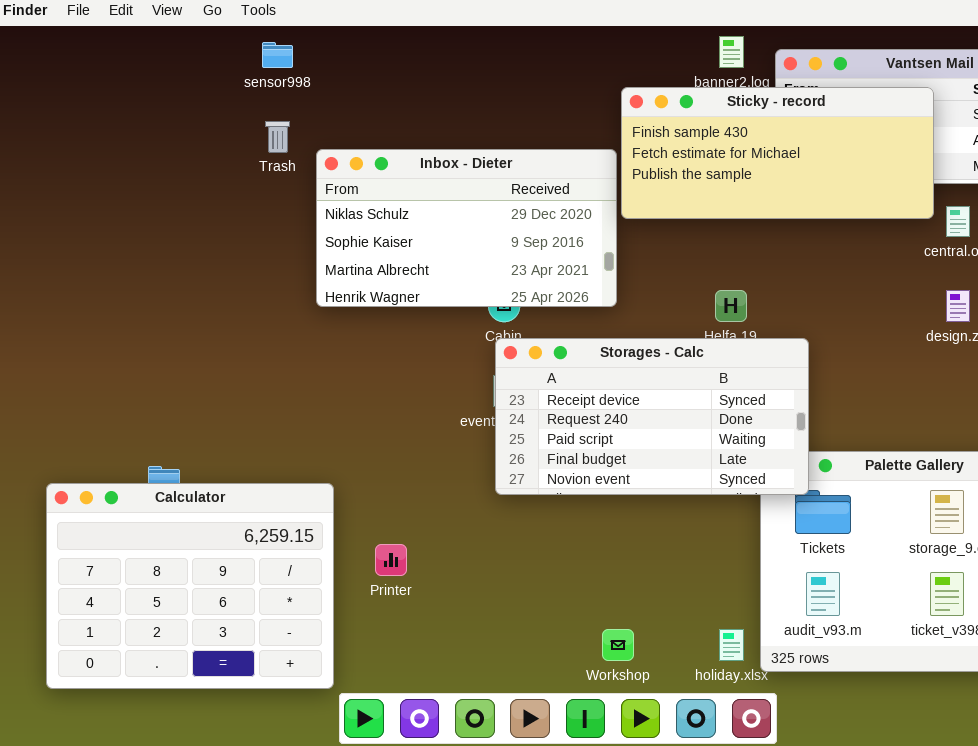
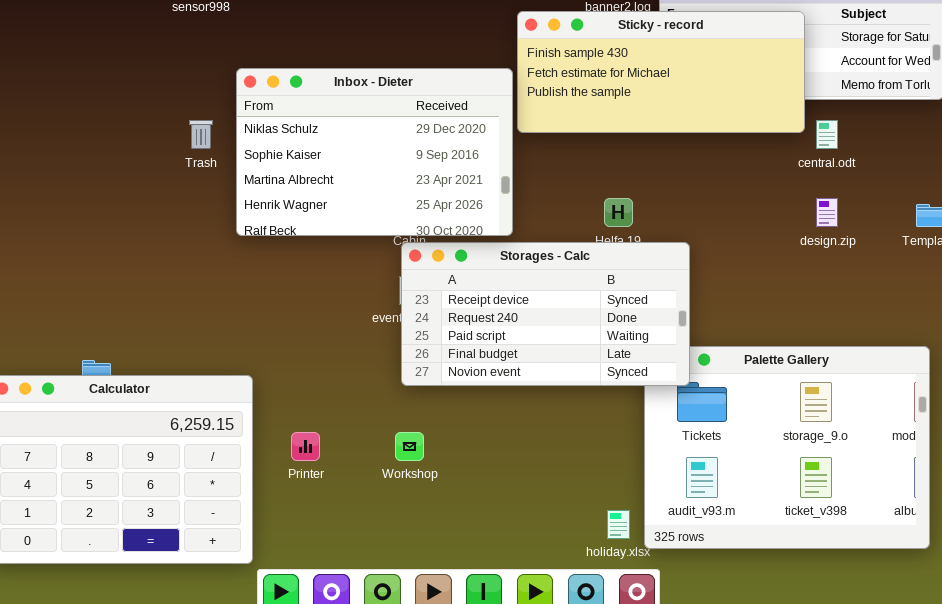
Trash: [265,121,290,153] -> [189,120,213,149], moved
Inbox - Dieter: [316,149,617,307] -> [236,68,513,236], resized
Workshop: [602,629,634,661] -> [395,432,424,461], moved

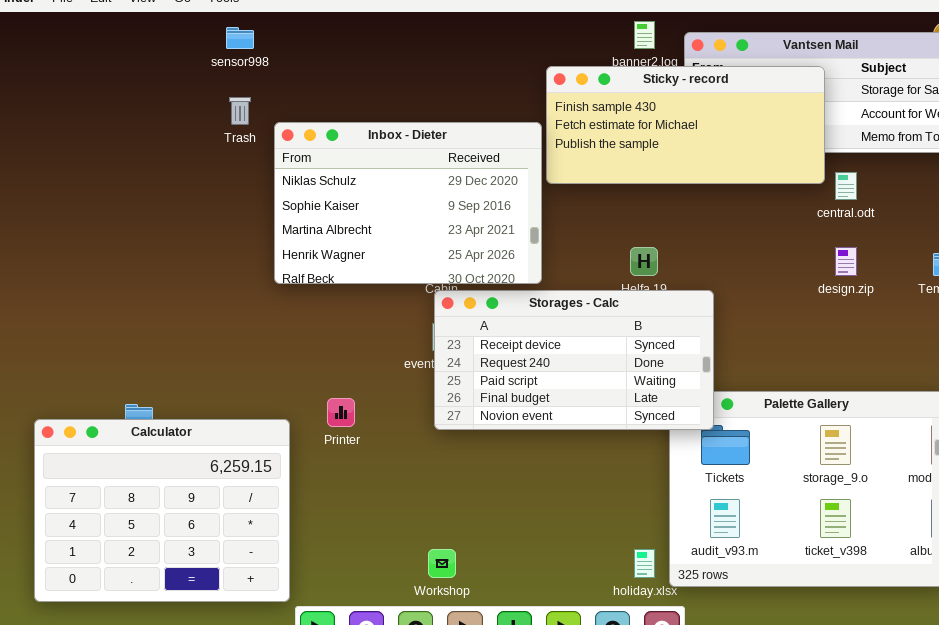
Trash: [189,120,213,149] -> [229,97,251,125], moved
Printer: [291,432,320,461] -> [327,398,355,427], moved
Workshop: [395,432,424,461] -> [428,549,456,578], moved

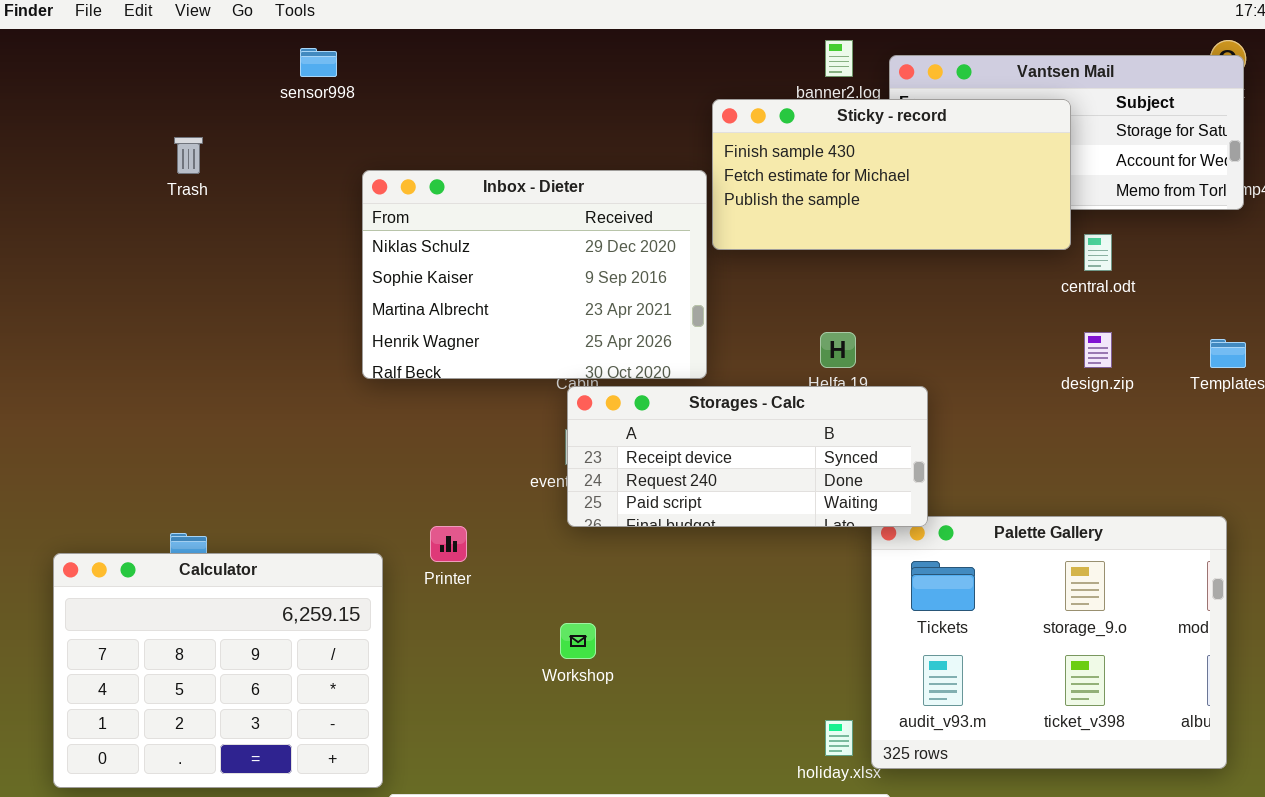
Trash: [229,97,251,125] -> [174,137,203,174], moved
Storages - Calc: [434,290,714,430] -> [567,386,928,527], resized
Workshop: [428,549,456,578] -> [560,623,596,659], moved

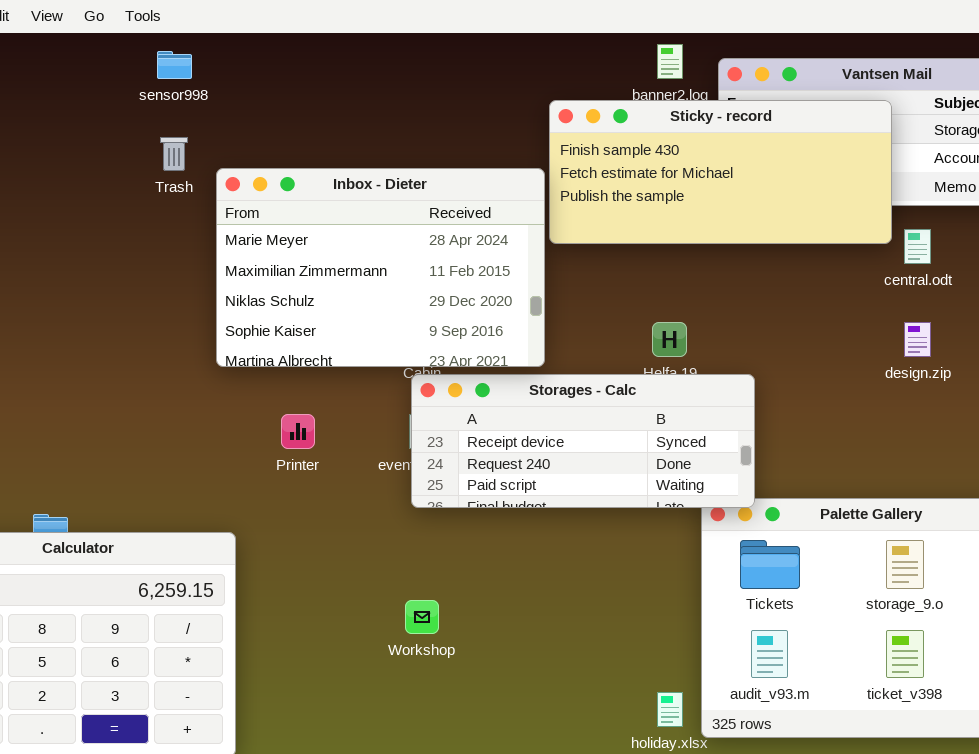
Trash: [174,137,203,174] -> [160,137,188,171], moved
Inbox - Dieter: [362,170,707,379] -> [216,168,545,367], scrolled up 2 rows
Printer: [430,526,467,562] -> [281,414,315,449], moved

